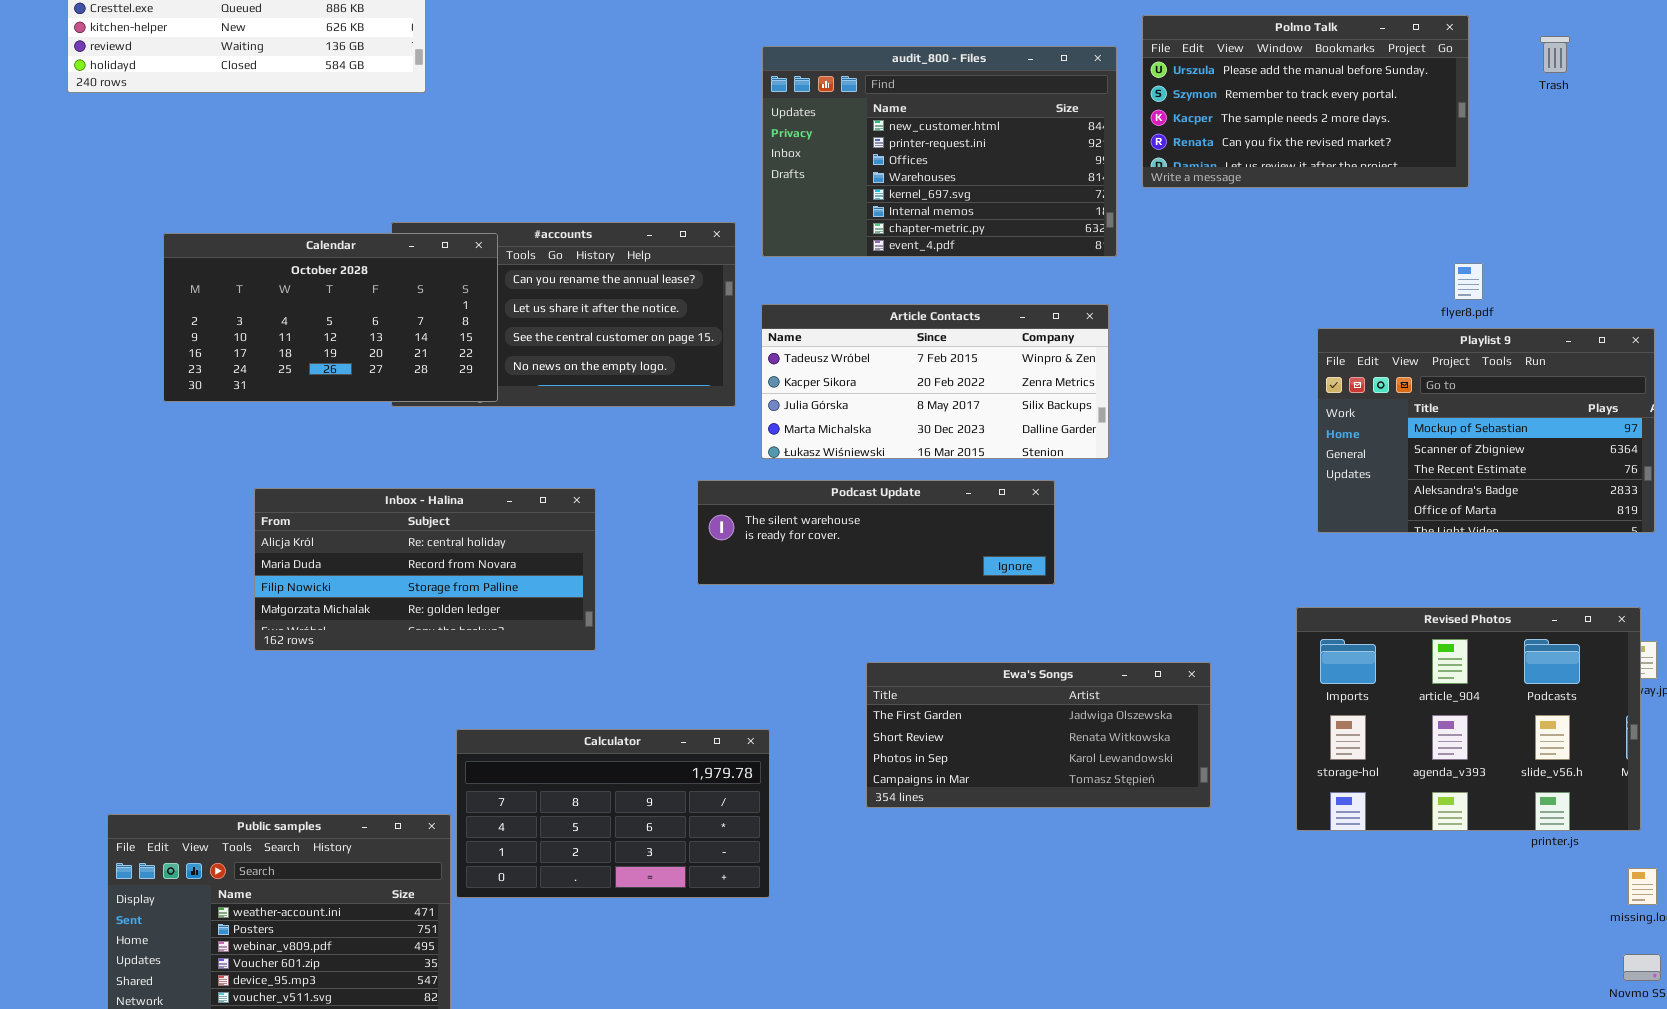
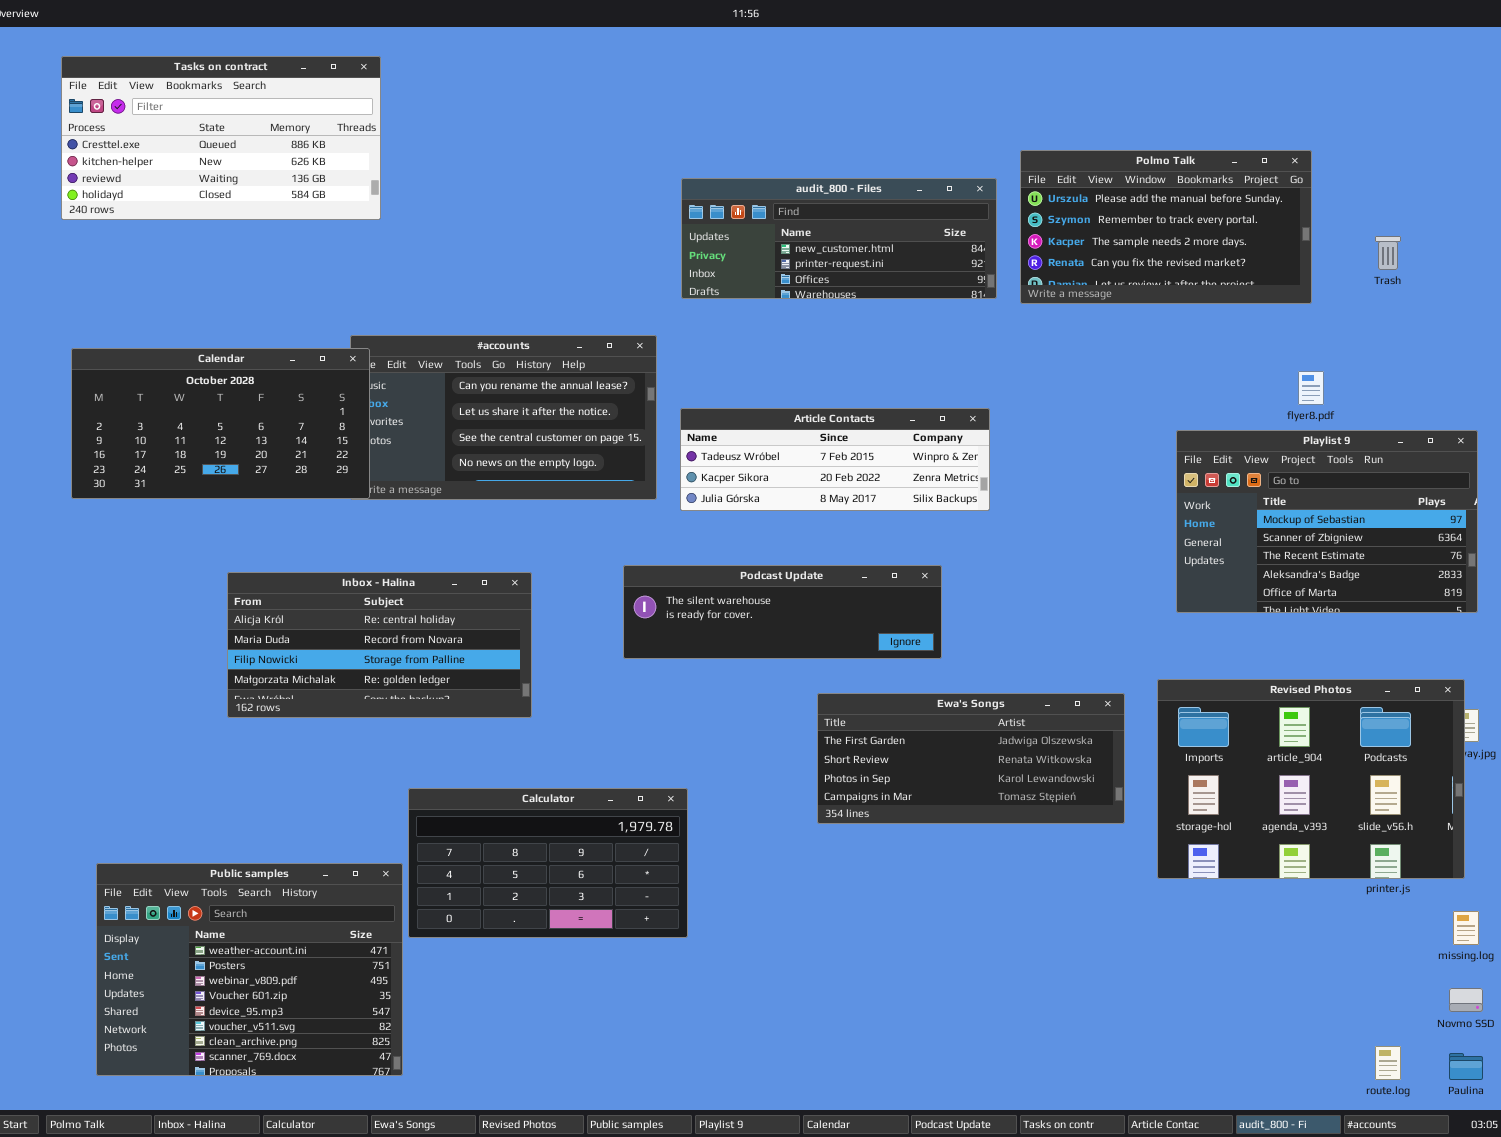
Trash: [1540,36,1570,73] -> [1375,236,1401,270], moved
audit_800 - Files: [762,46,1117,257] -> [681,178,997,299], resized
Calendar: [163,233,498,402] -> [71,348,370,499], moved
Article Contacts: [761,304,1109,459] -> [680,408,990,511], resized
Ewa's Songs: [866,662,1211,808] -> [817,693,1125,824], moved

